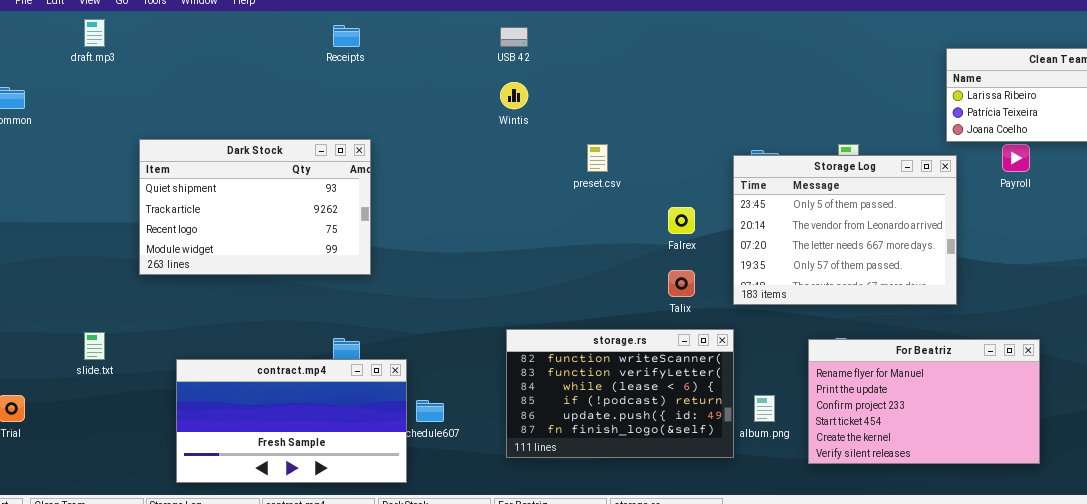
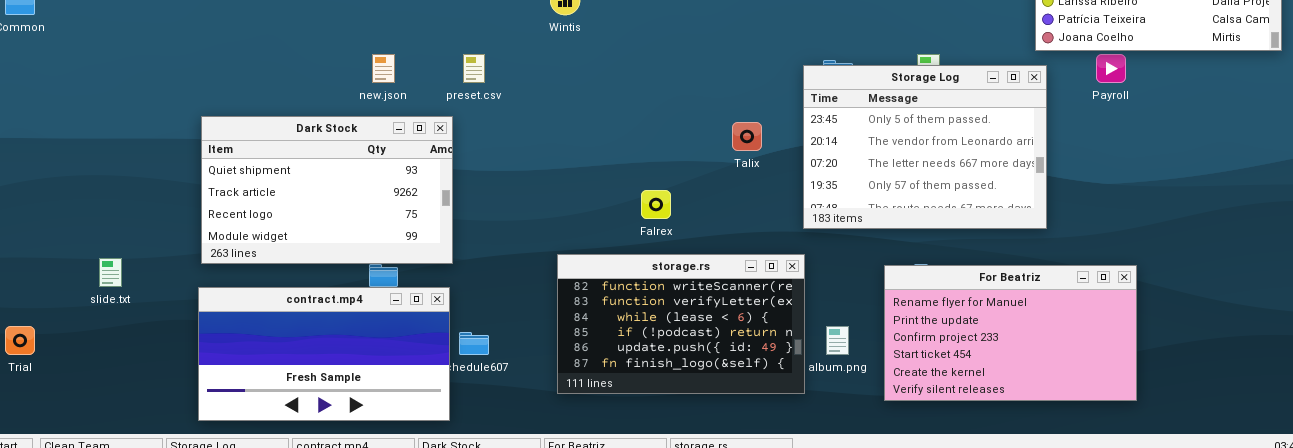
Dark Stock: [139,139,371,275] -> [201,116,453,264], moved
preset.csv: [587,144,608,172] -> [463,54,485,83], moved
Falrex: [668,207,695,234] -> [641,190,671,219], moved
Talix: [668,270,695,297] -> [732,122,762,151], moved

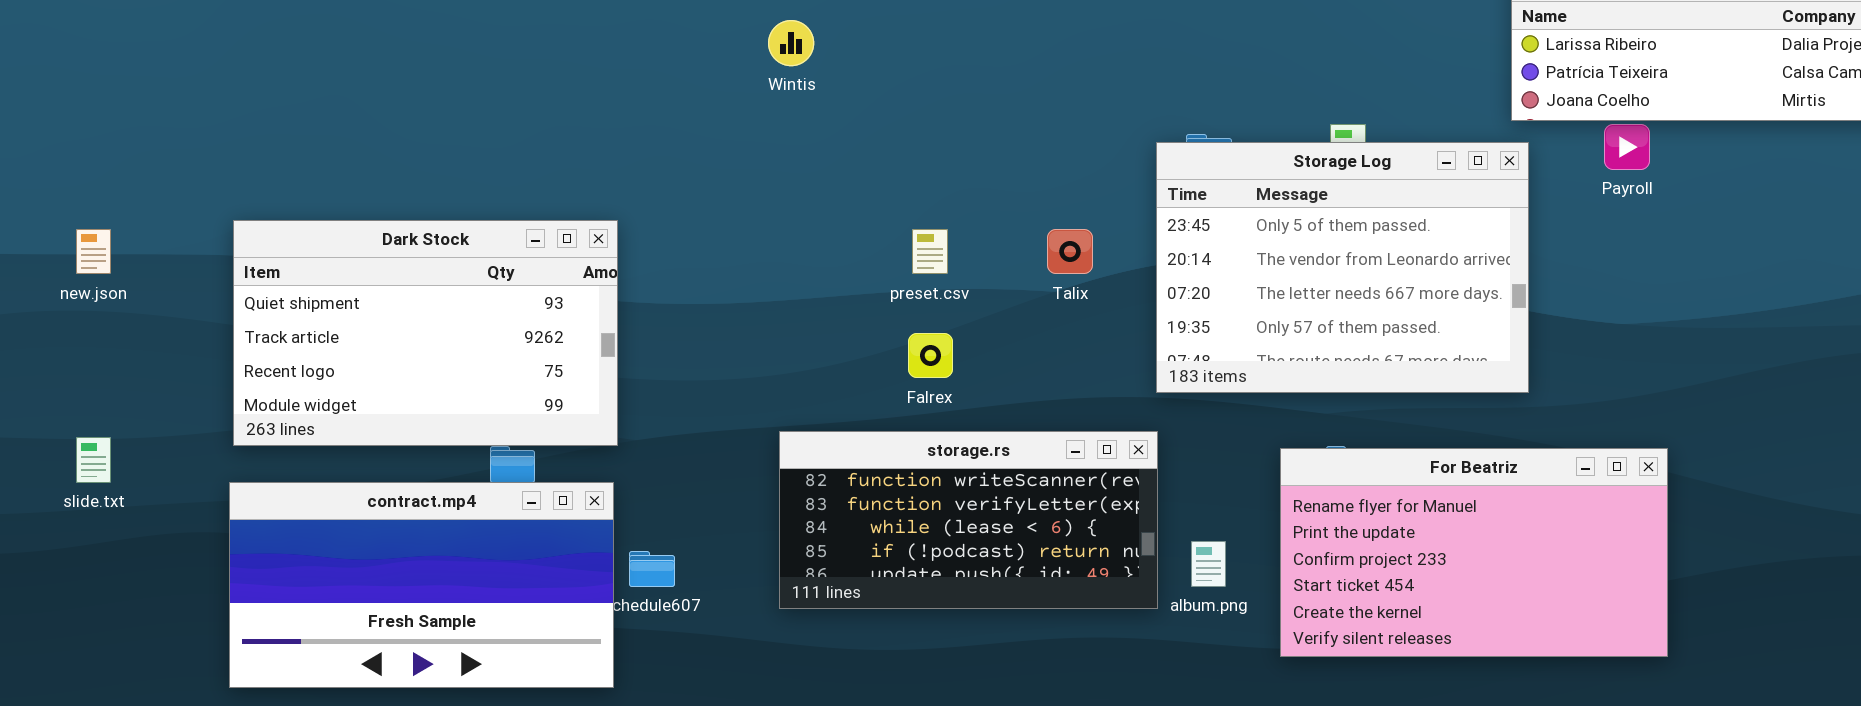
new.json: [372,54,395,83] -> [76,229,111,274], moved
preset.csv: [463,54,485,83] -> [912,229,948,274], moved
storage.rs: [557,254,805,394] -> [779,431,1158,609], resized

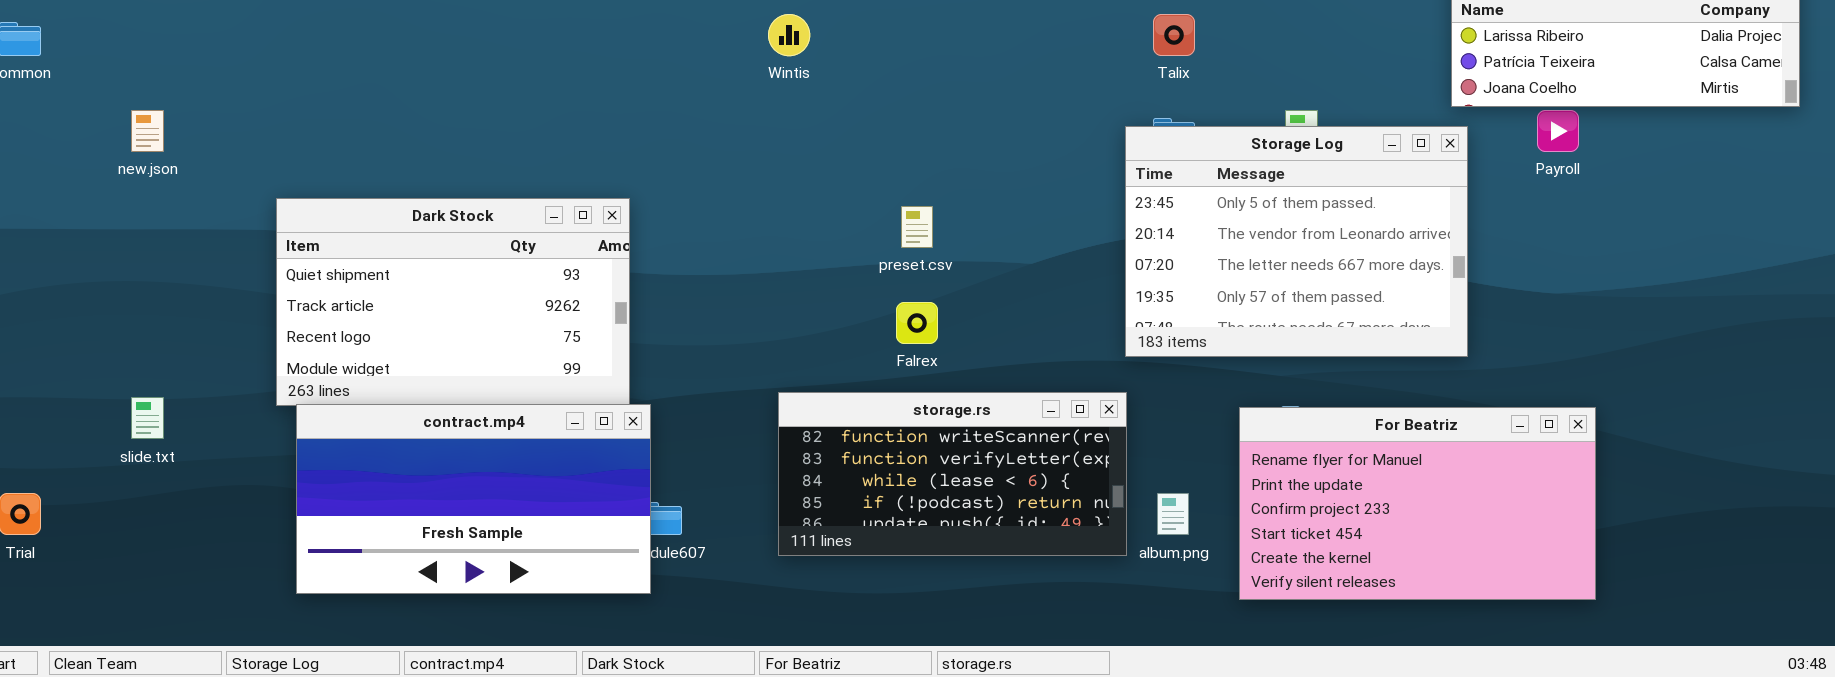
new.json: [76,229,111,274] -> [131,110,164,152], moved
Talix: [1047,229,1093,274] -> [1153,14,1195,56], moved
contract.mp4: [229,482,614,688] -> [296,404,651,594], moved

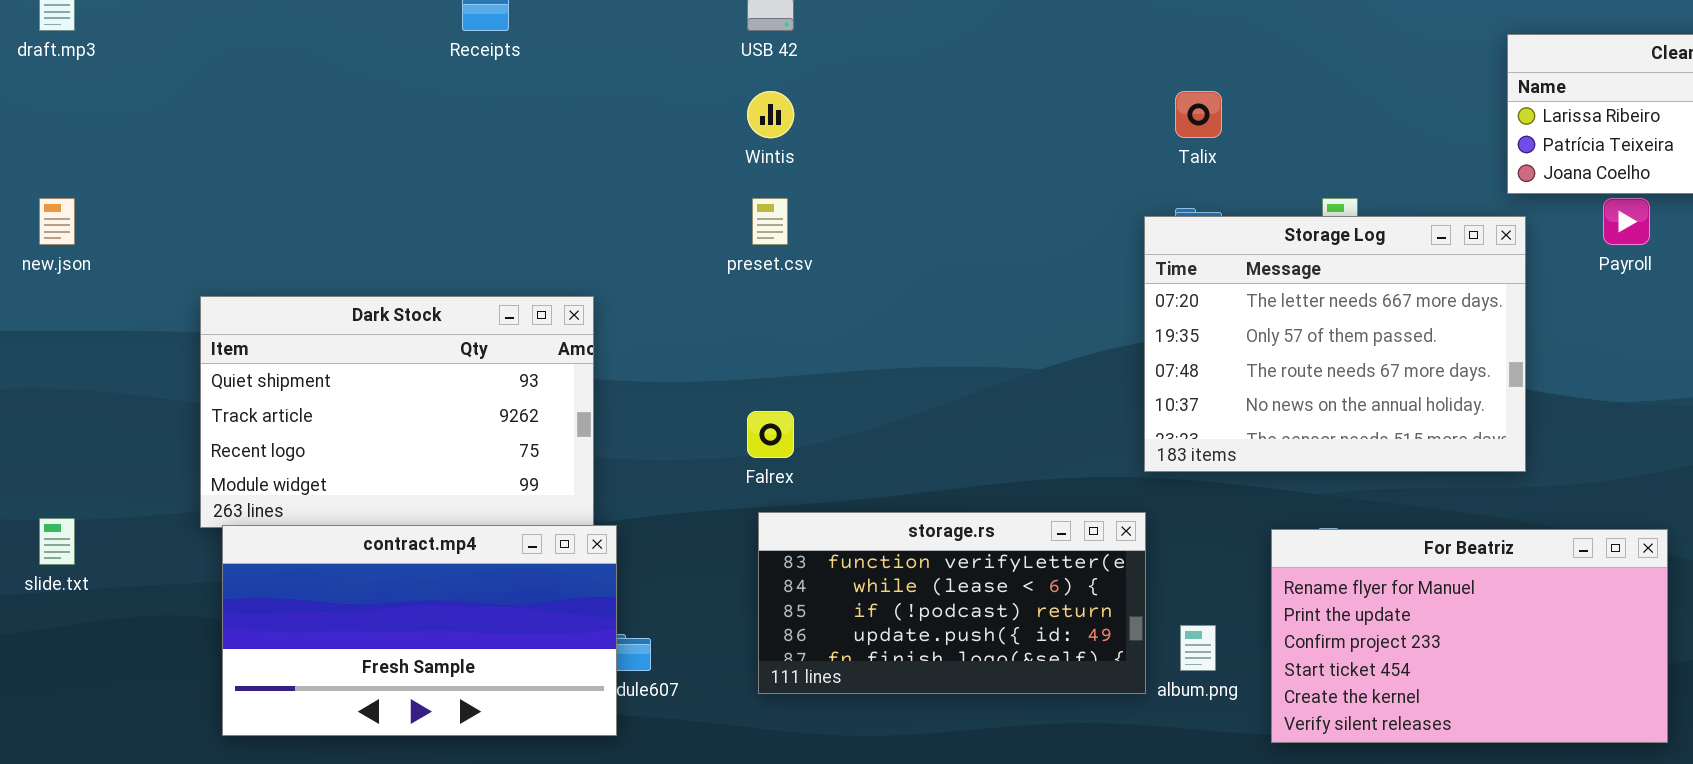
Storage Log: [1125,126,1468,357] -> [1144,216,1526,472], scrolled down 2 rows
preset.csv: [901,206,933,248] -> [752,198,788,245], moved
Falrex: [896,302,938,344] -> [747,411,794,458], moved
storage.rs: [778,392,1127,556] -> [758,512,1146,694], scrolled down 1 row

